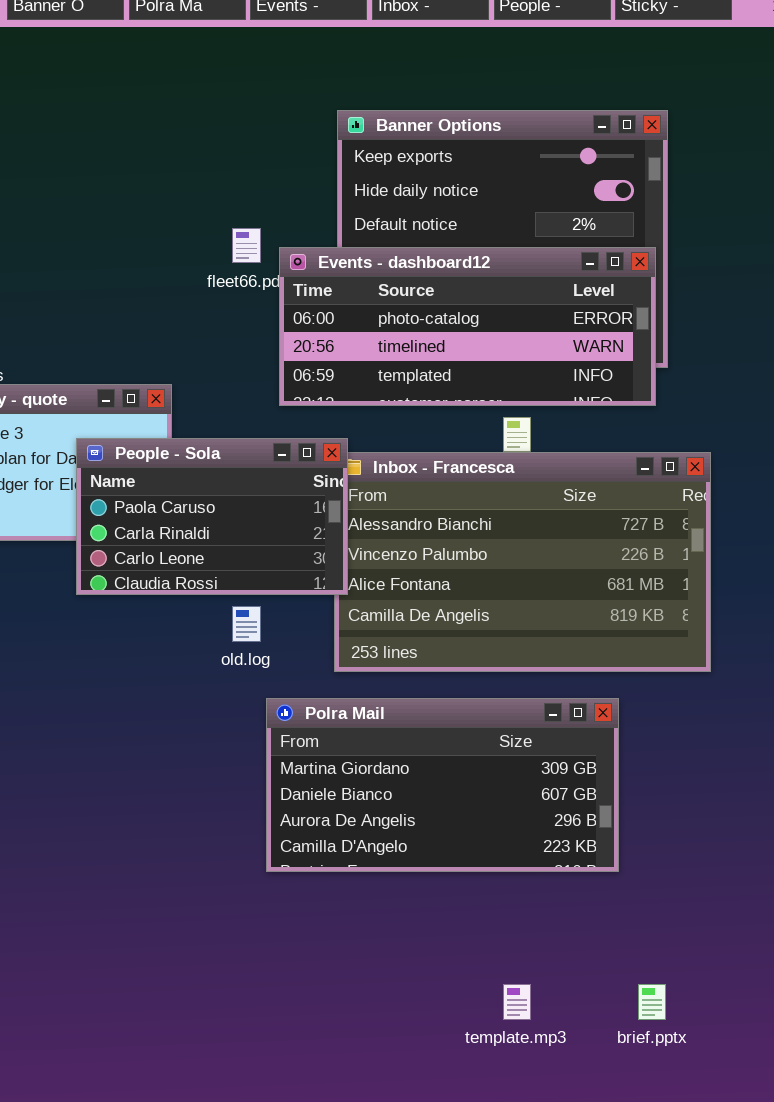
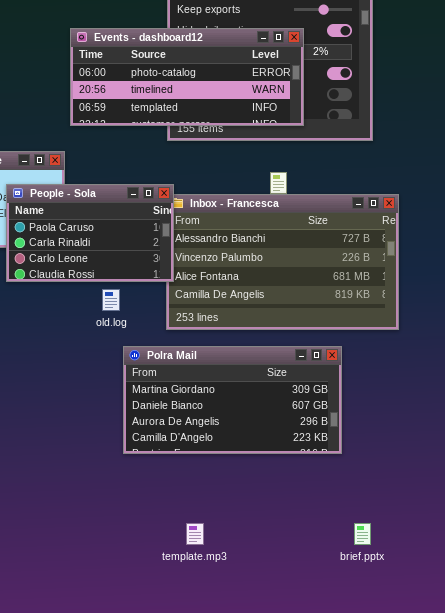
Events - dashboard12: [279,247,656,406] -> [70,28,304,126], moved
template.mp3: [503,984,531,1020] -> [186,523,204,545], moved

